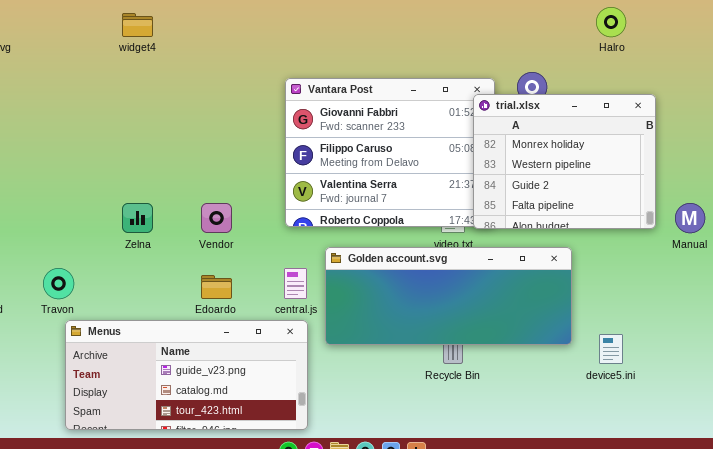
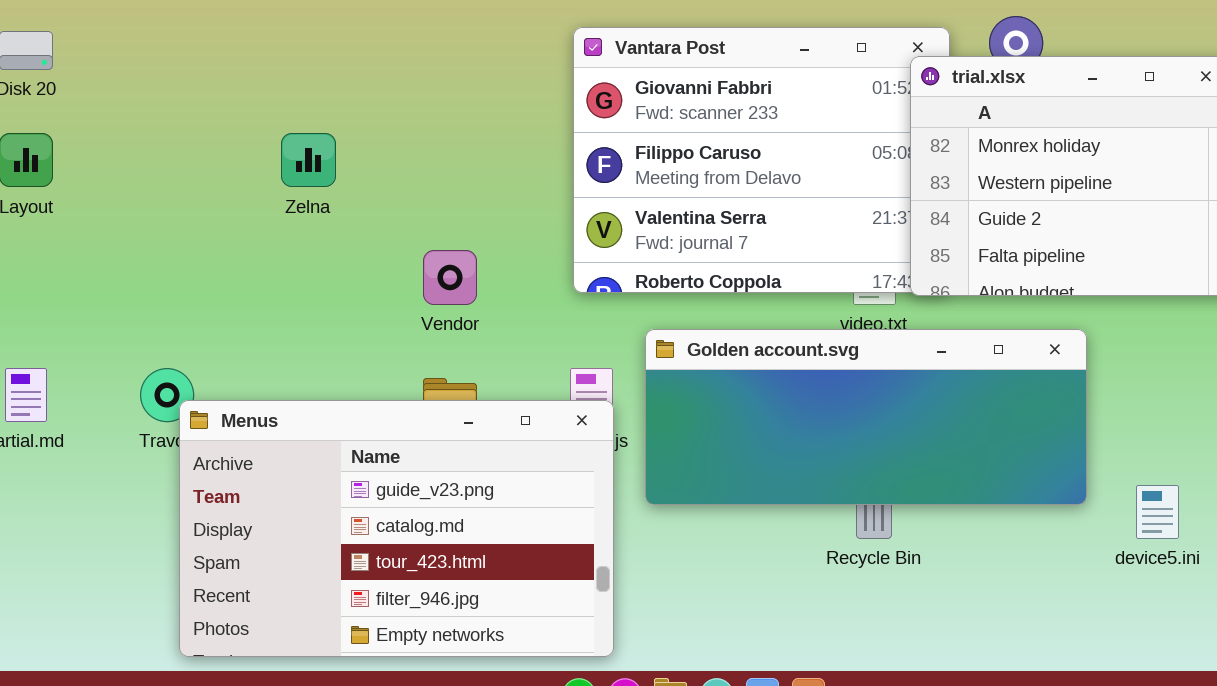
Zelna: [122,203,153,233] -> [281,133,336,187], moved
Menus: [65,320,308,430] -> [179,400,614,657], resized

